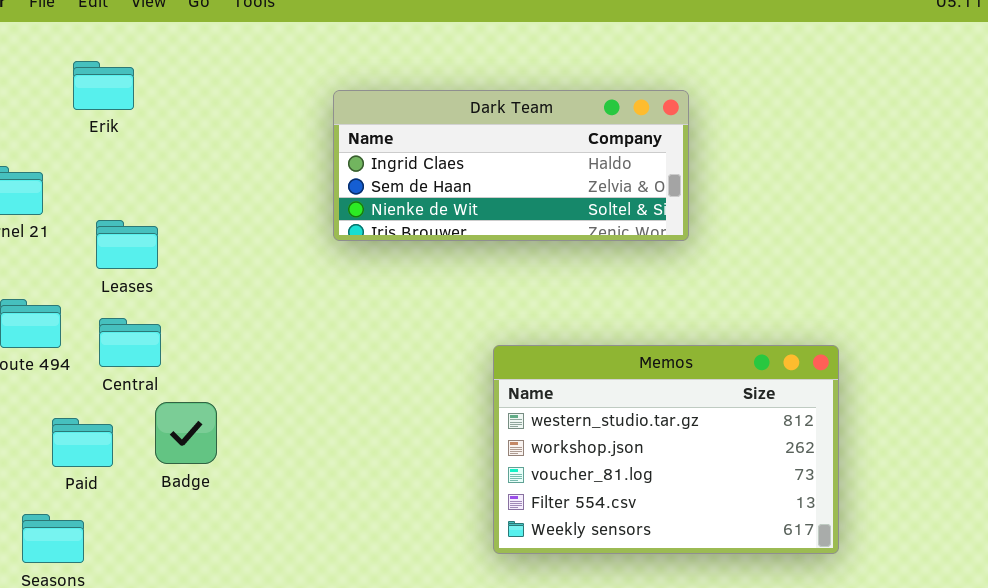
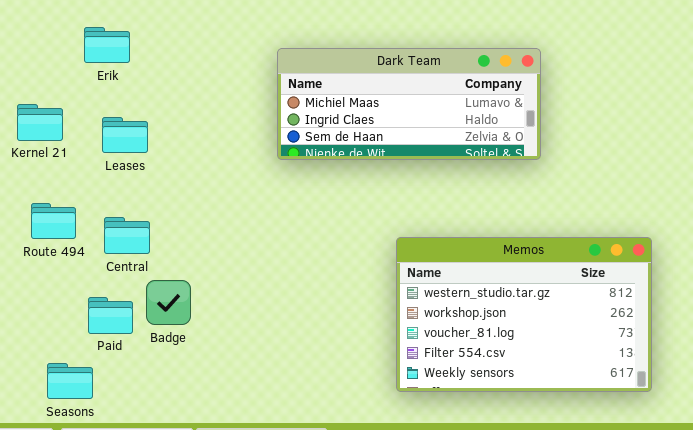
Dark Team: [333,90,689,241] -> [277,48,541,160], scrolled up 1 row
Leases: [96,220,158,269] -> [102,117,148,153], moved
Paid: [52,418,113,467] -> [88,297,133,334], moved

